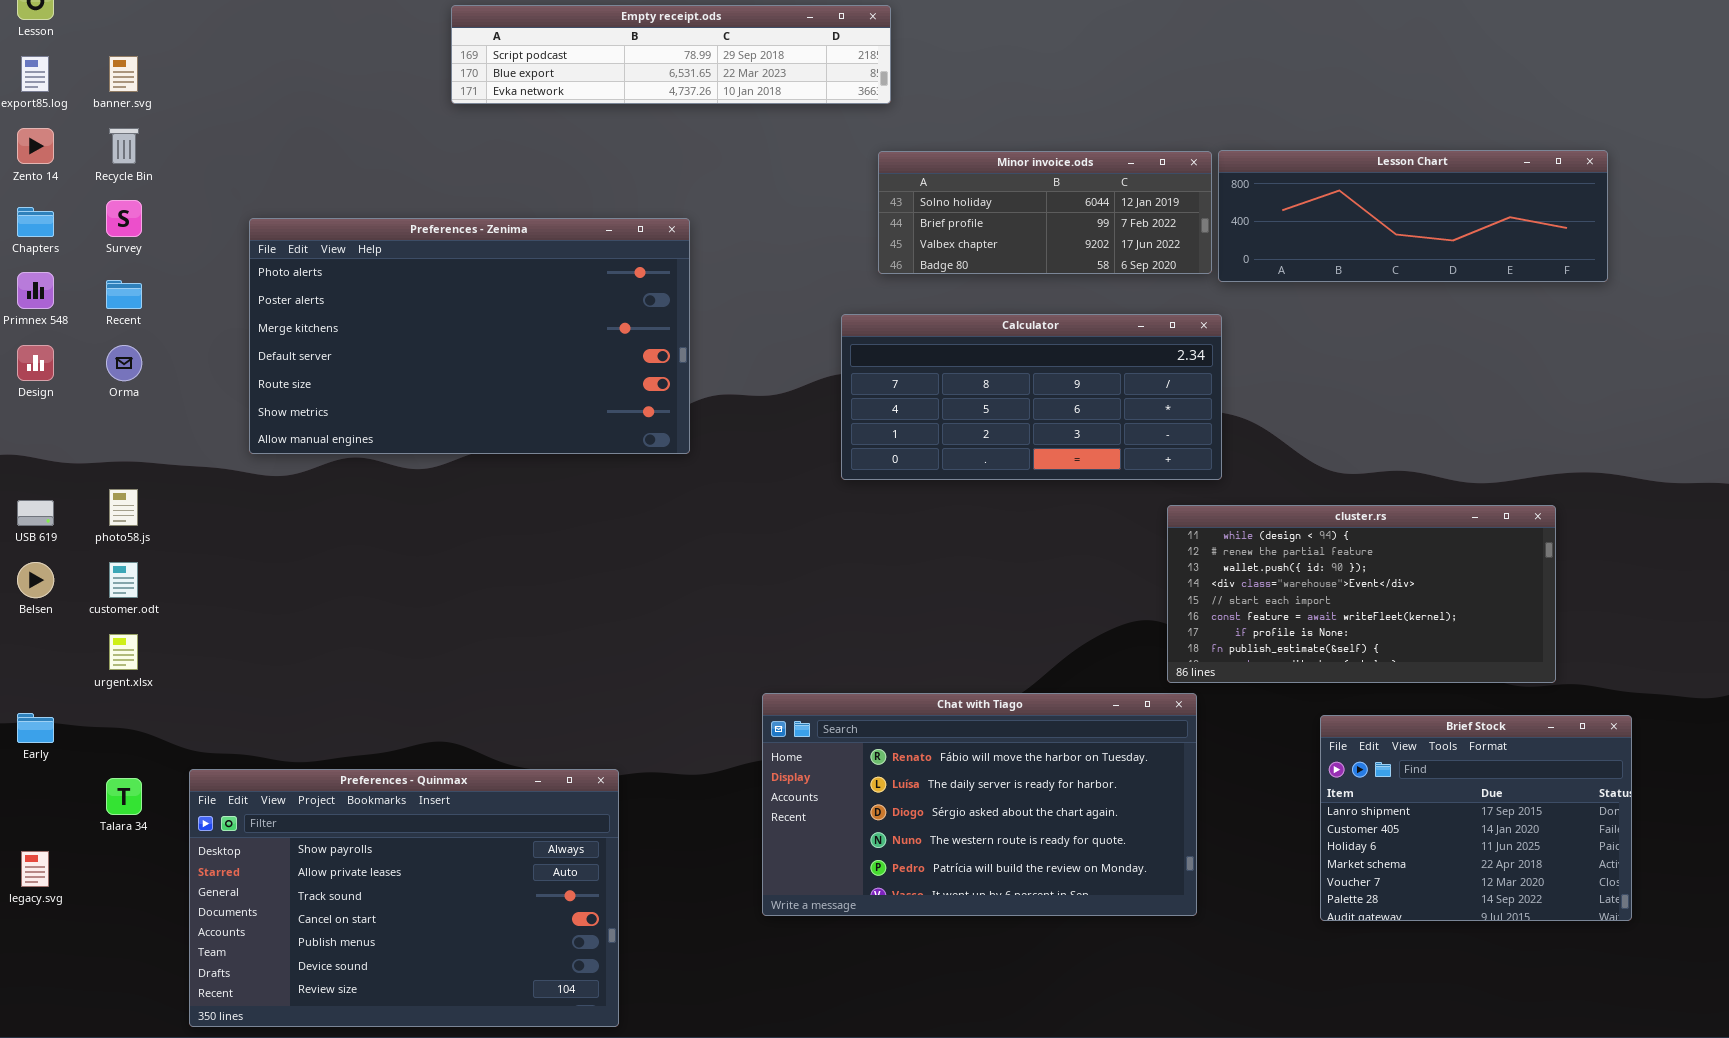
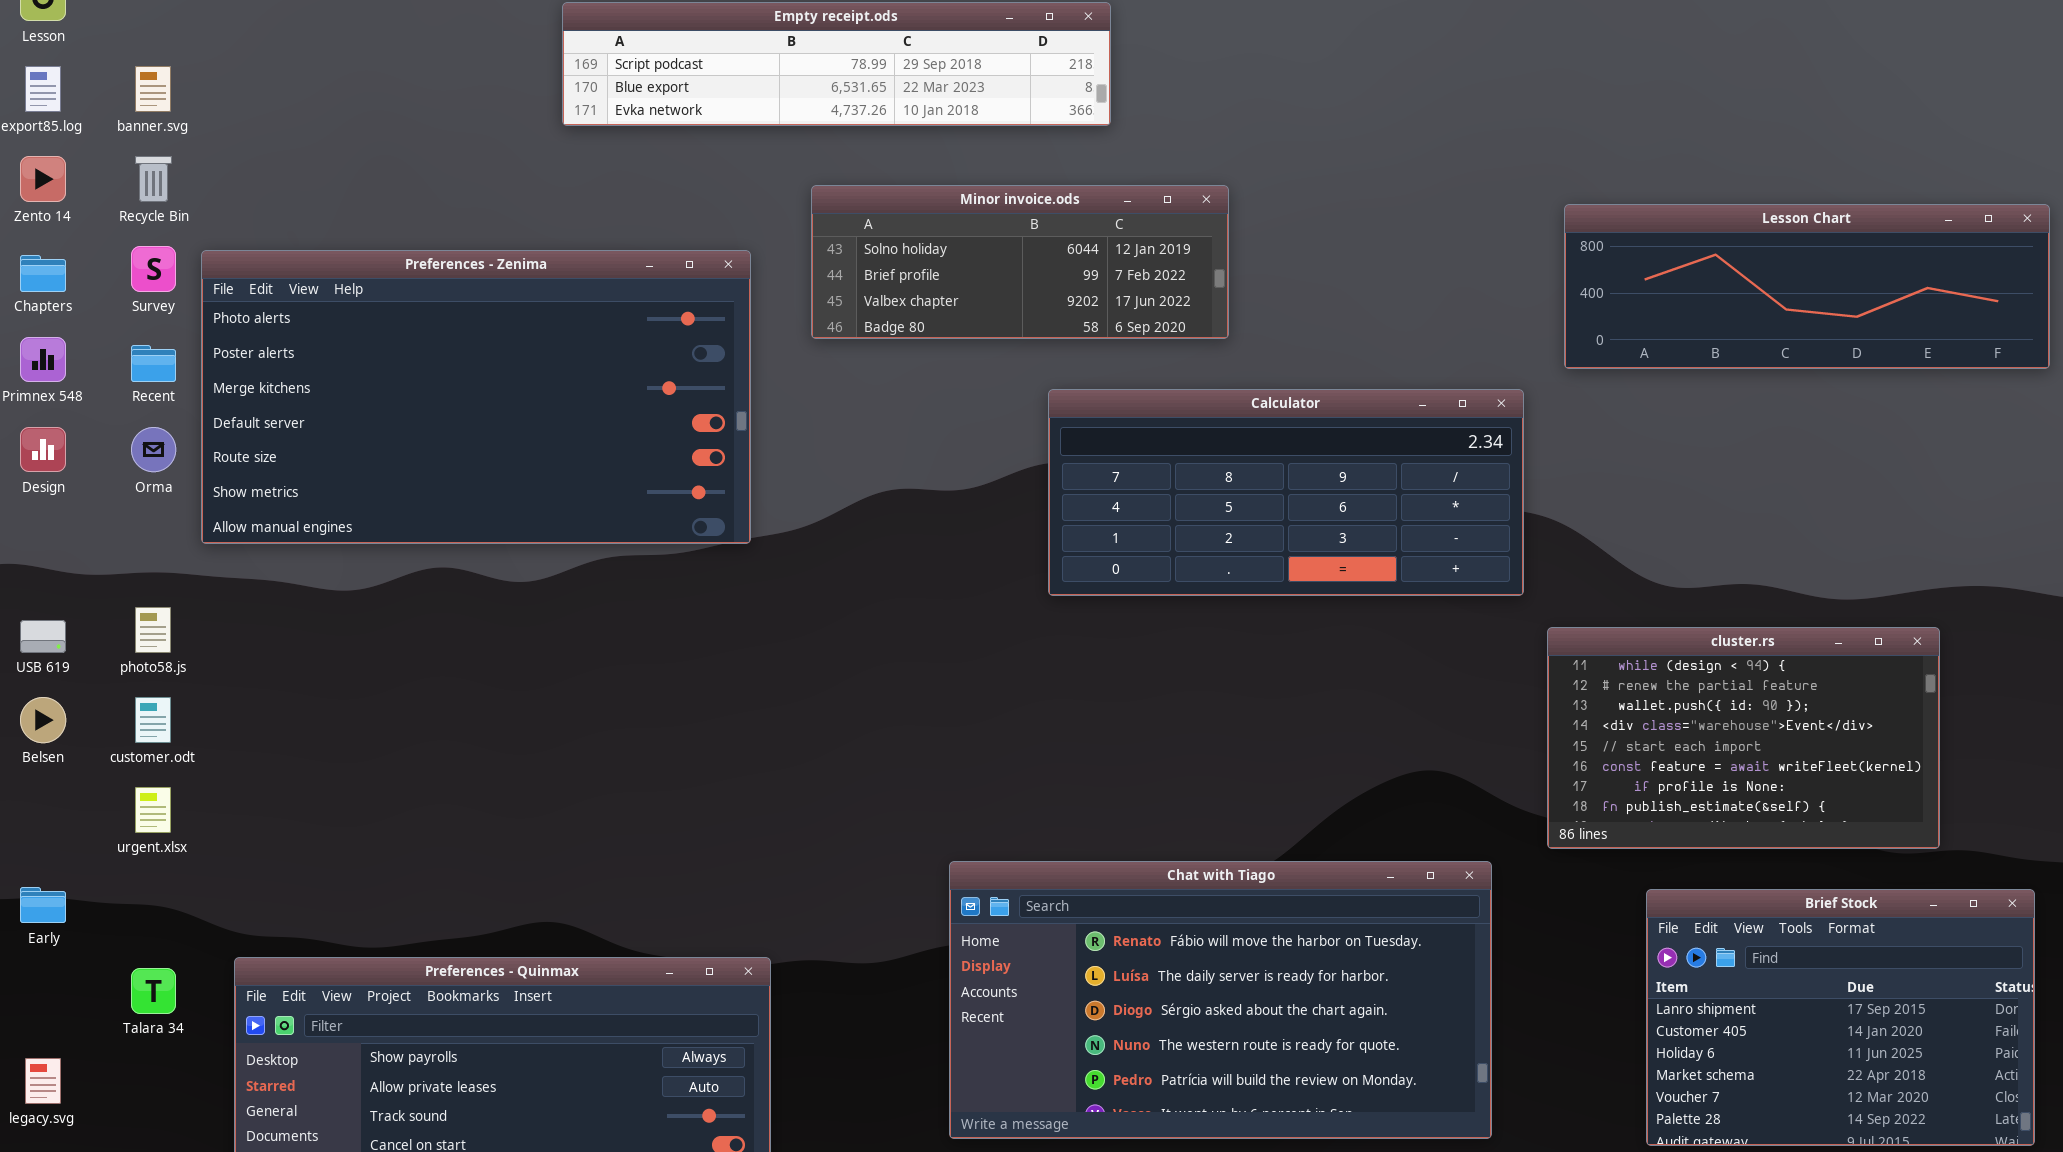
Lesson Chart: [1218,150,1608,282] -> [1564,204,2050,369], moved
Minor invoice.ods: [878,151,1212,274] -> [811,185,1229,339], moved
Preferences - Zenima: [249,218,690,454] -> [201,250,751,544], moved
cluster.rs: [1167,505,1556,683] -> [1547,627,1940,849], resized

